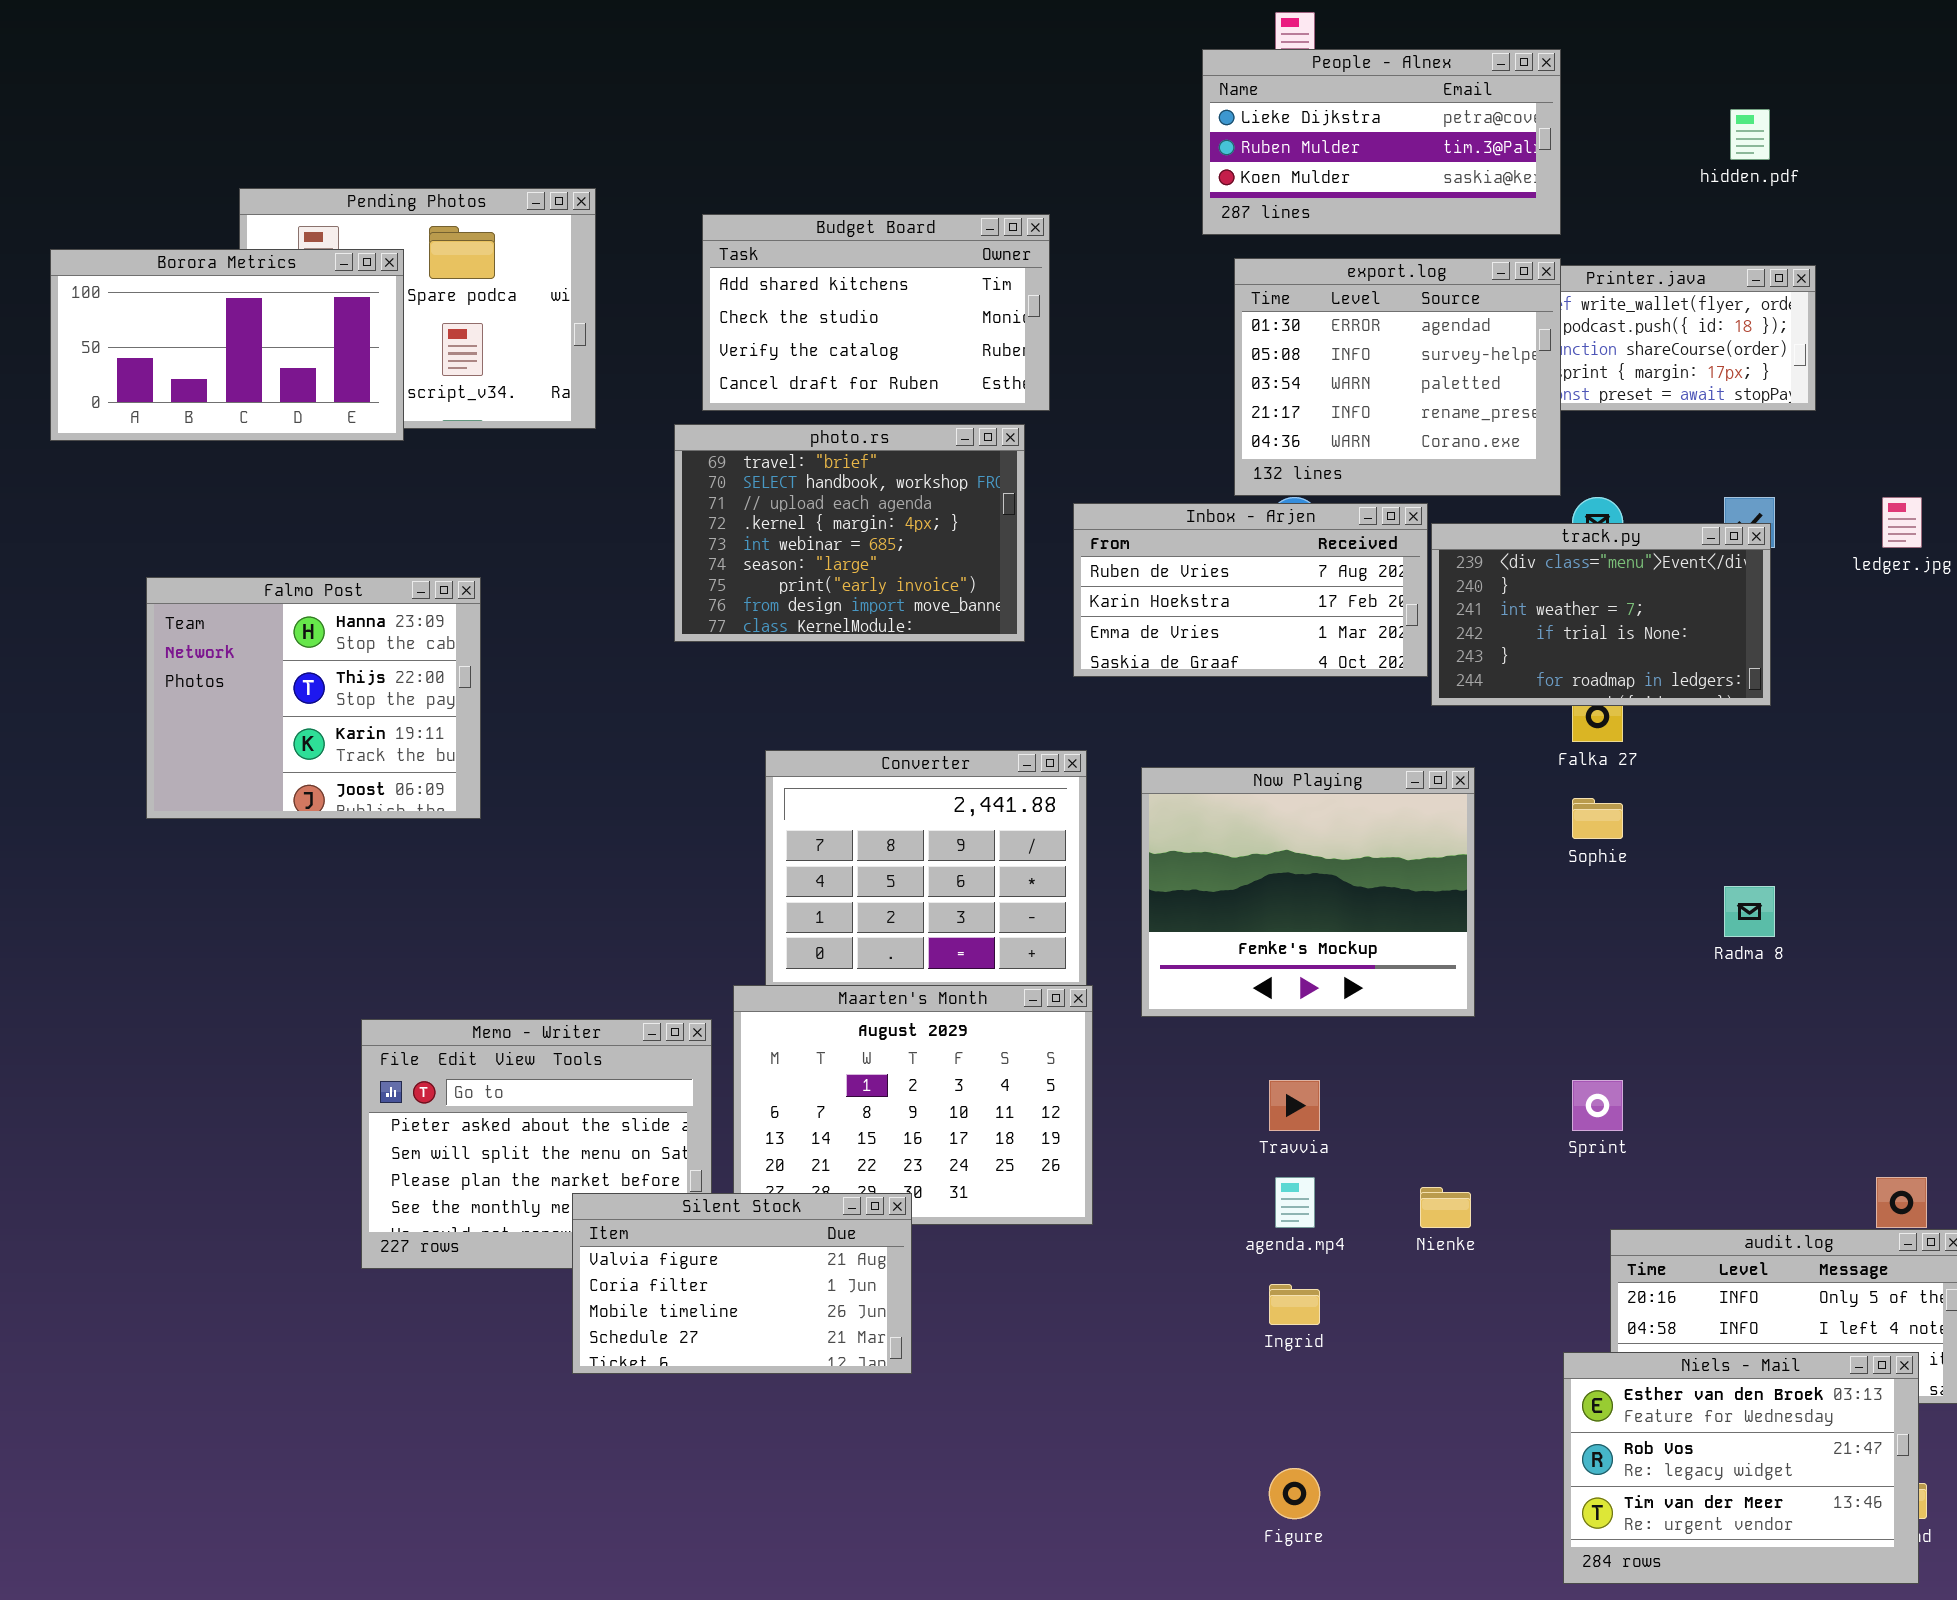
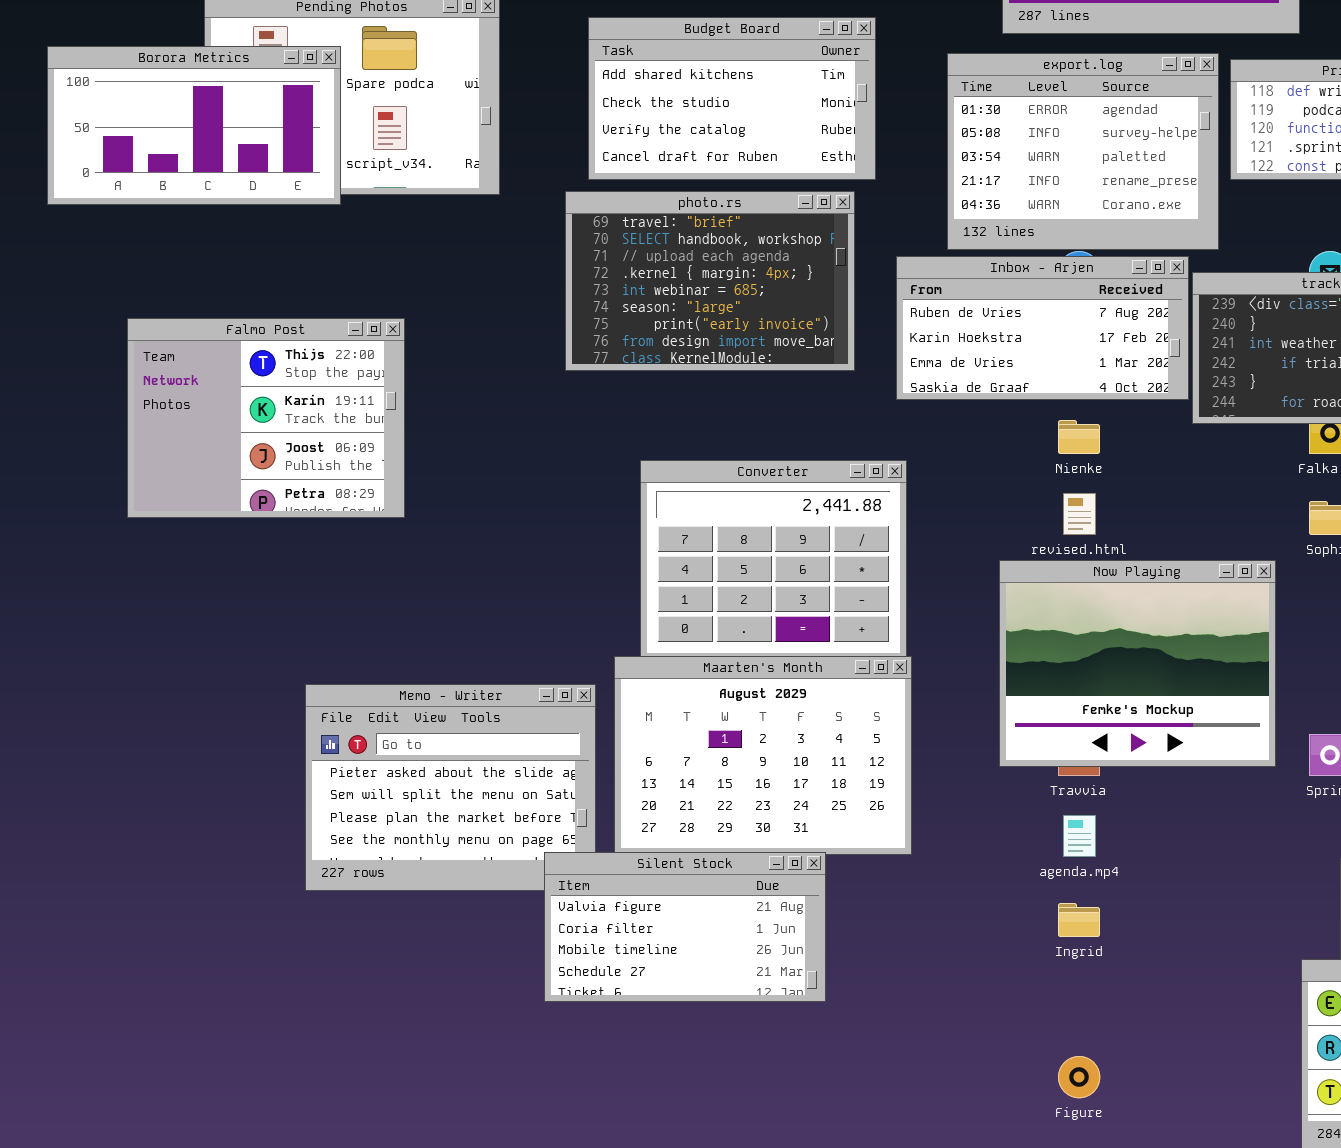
export.log: [1234,258,1561,496] -> [947,53,1219,250], moved
Falmo Post: [146,577,481,819] -> [127,318,405,518], scrolled down 1 row
Now Playing: [1141,767,1475,1017] -> [999,560,1276,767], moved
Nienke: [1420,1187,1471,1228] -> [1058,420,1100,454], moved
Silent Stock: [572,1193,912,1374] -> [544,852,826,1002], moved

